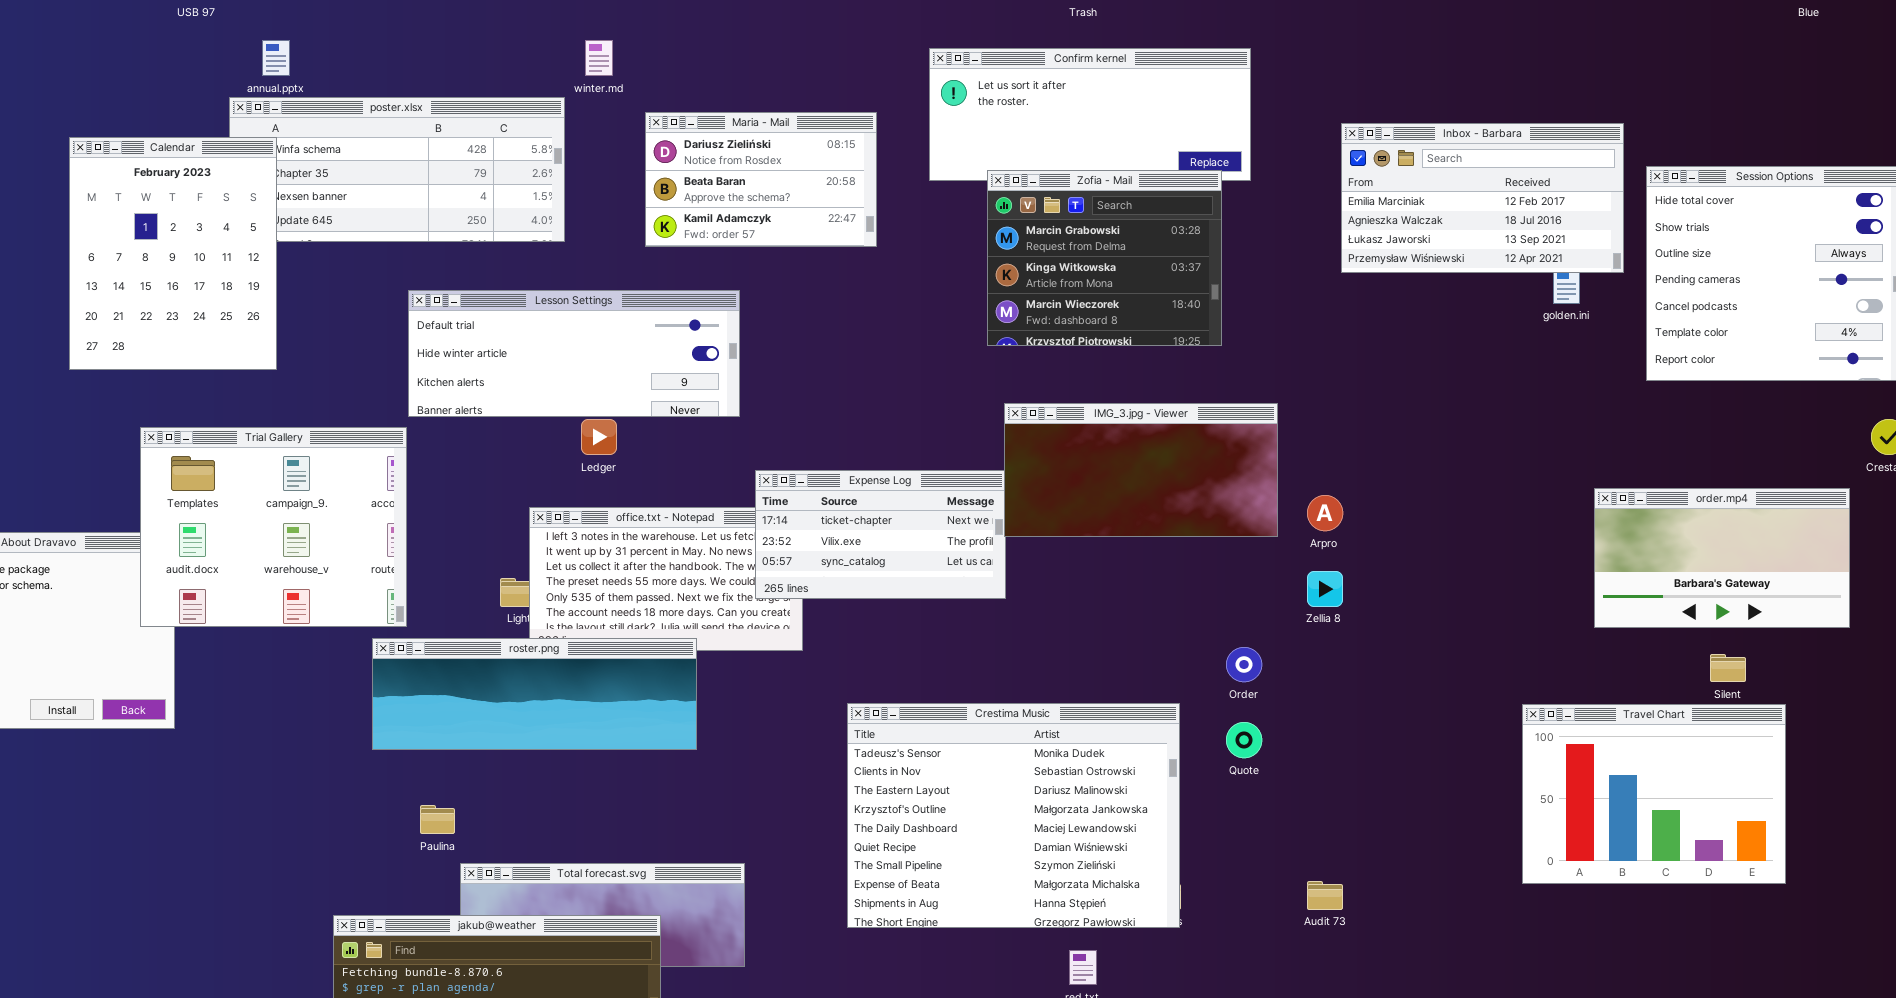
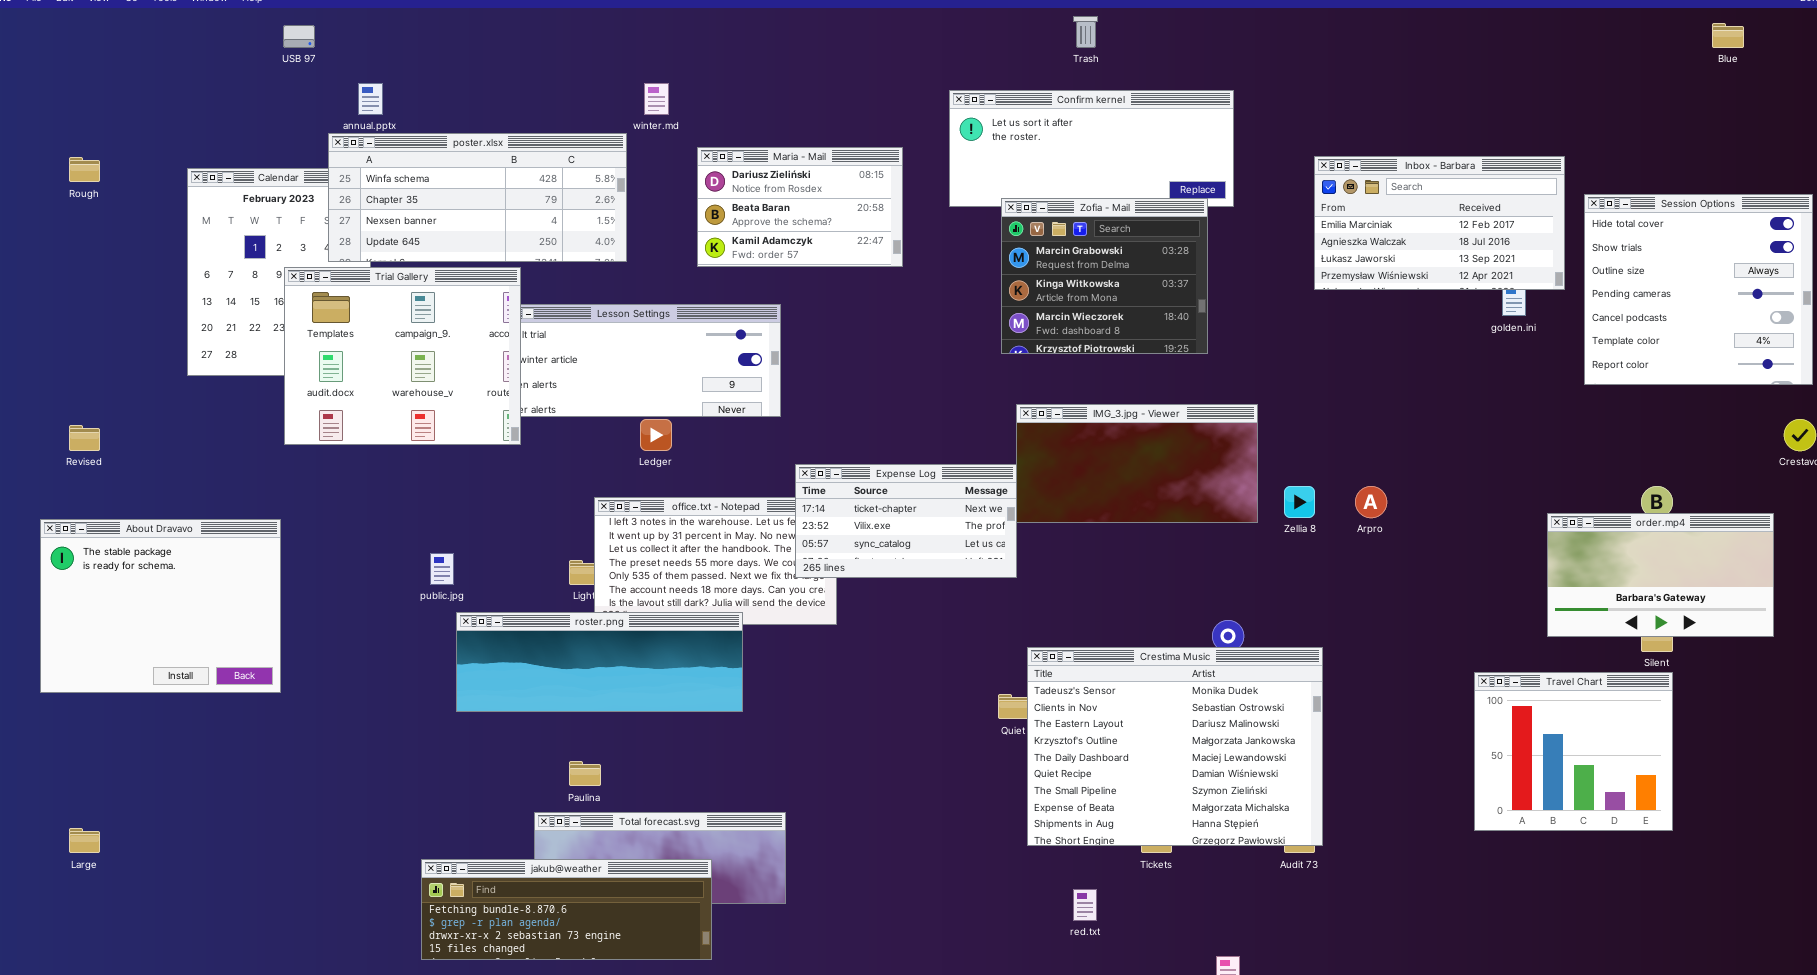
poster.xlsx: [229,97,565,242] -> [328,133,627,262], raised
Trial Gallery: [140,427,407,627] -> [284,267,521,445], moved
order.mp4: [1594,488,1850,628] -> [1547,513,1774,637], moved
Arpro: [1307,495,1343,531] -> [1355,486,1387,518], moved
Zellia 8: [1307,571,1343,607] -> [1284,486,1315,518], moved
Crestima Music: [847,703,1180,928] -> [1027,647,1323,846], moved
Travel Chart: [1522,704,1786,884] -> [1474,672,1673,831], resized
Paulina: [420,805,455,834] -> [569,761,601,786], moved

